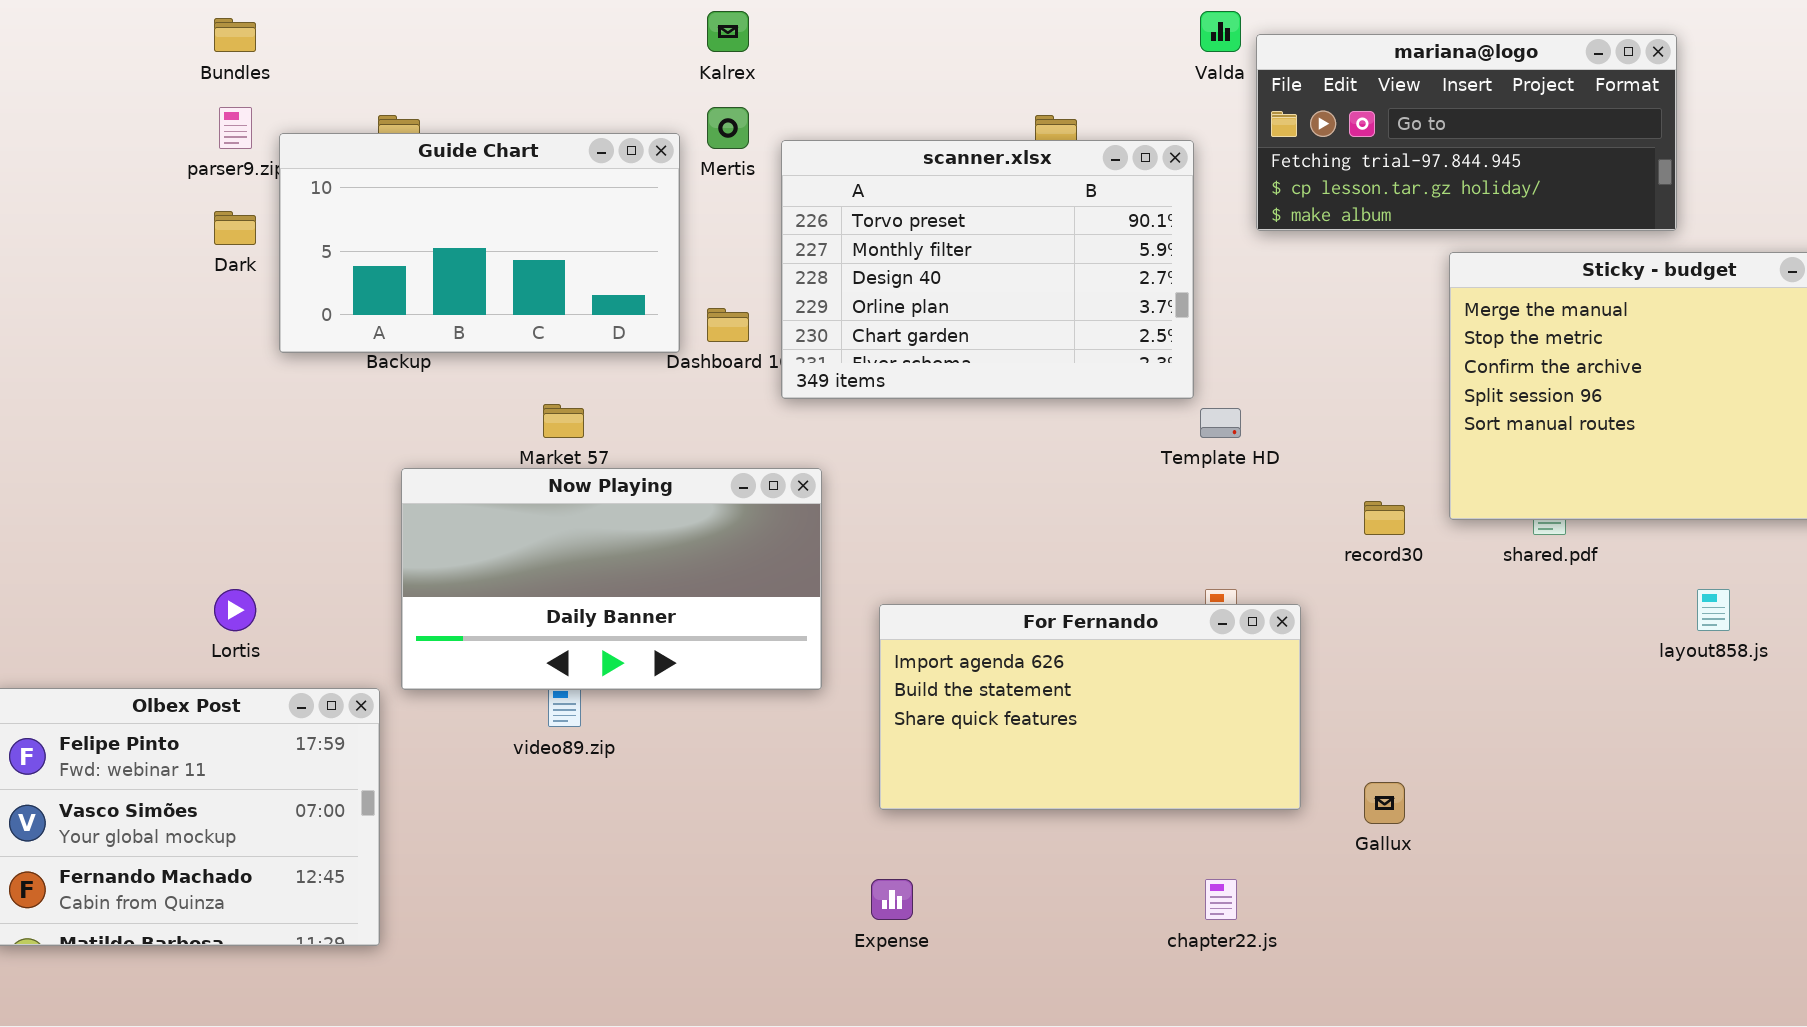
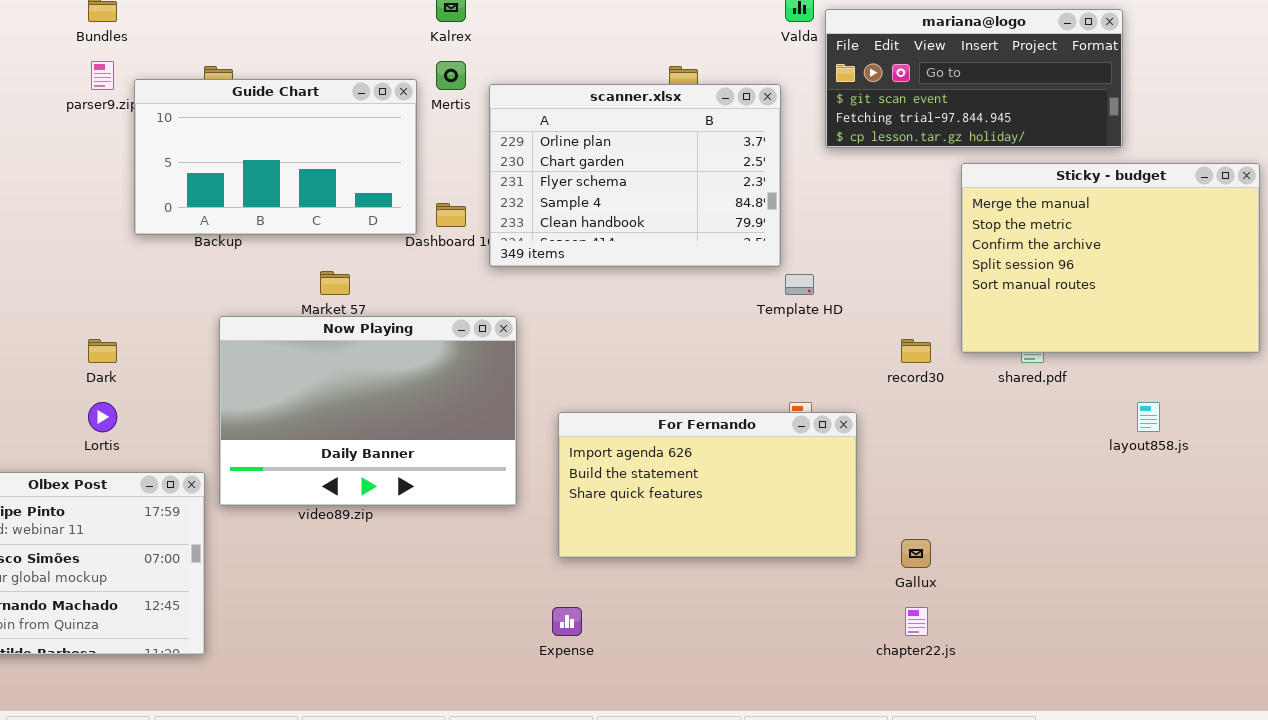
mariana@logo: [1256,34,1677,231] -> [825,9,1123,148], scrolled up 1 row
scanner.xlsx: [781,140,1194,399] -> [489,84,781,267], scrolled down 3 rows
Dark: [214,211,256,245] -> [88,339,117,363], moved
Now Playing: [401,468,822,690] -> [219,316,517,506], resized
chapter22.js: [1205,879,1237,920] -> [905,607,928,636], moved

